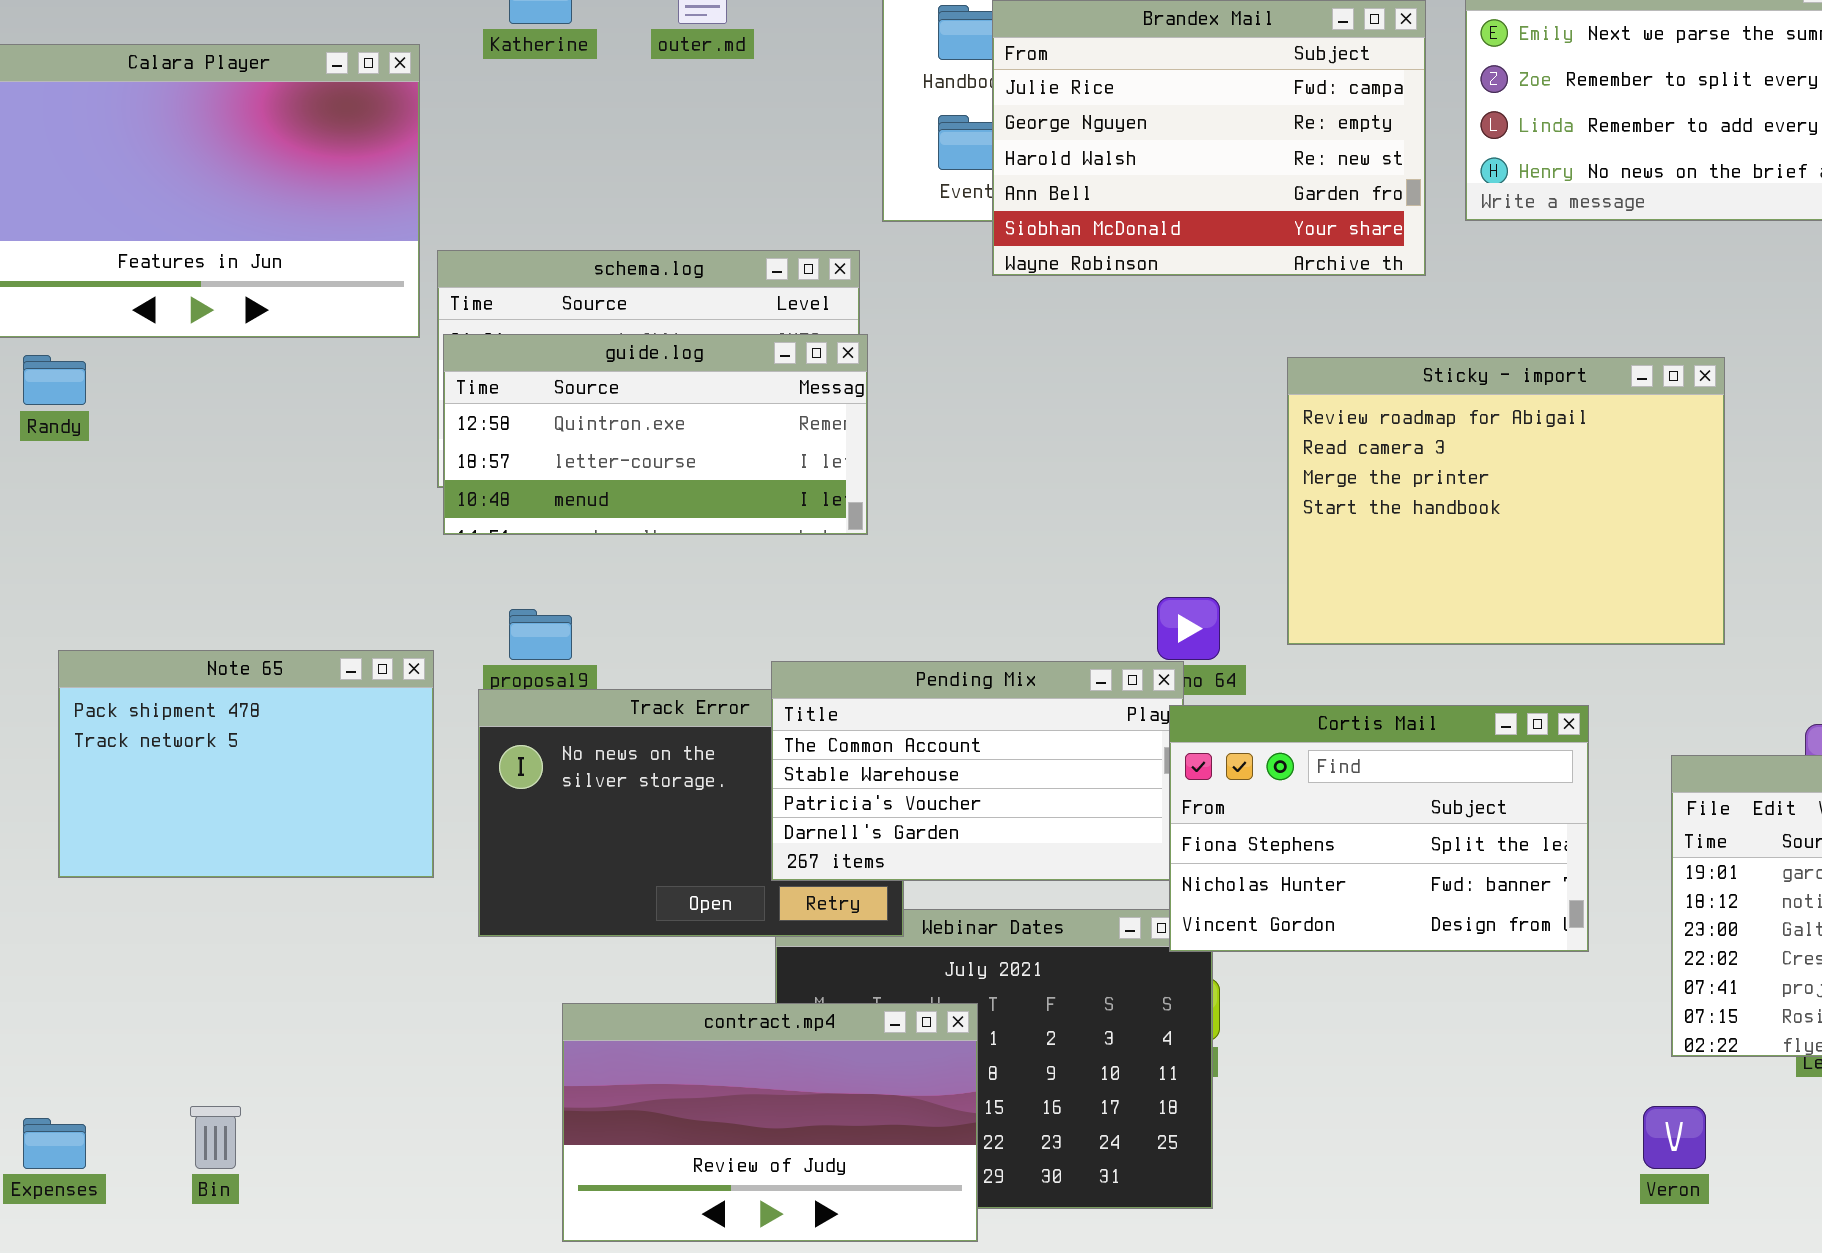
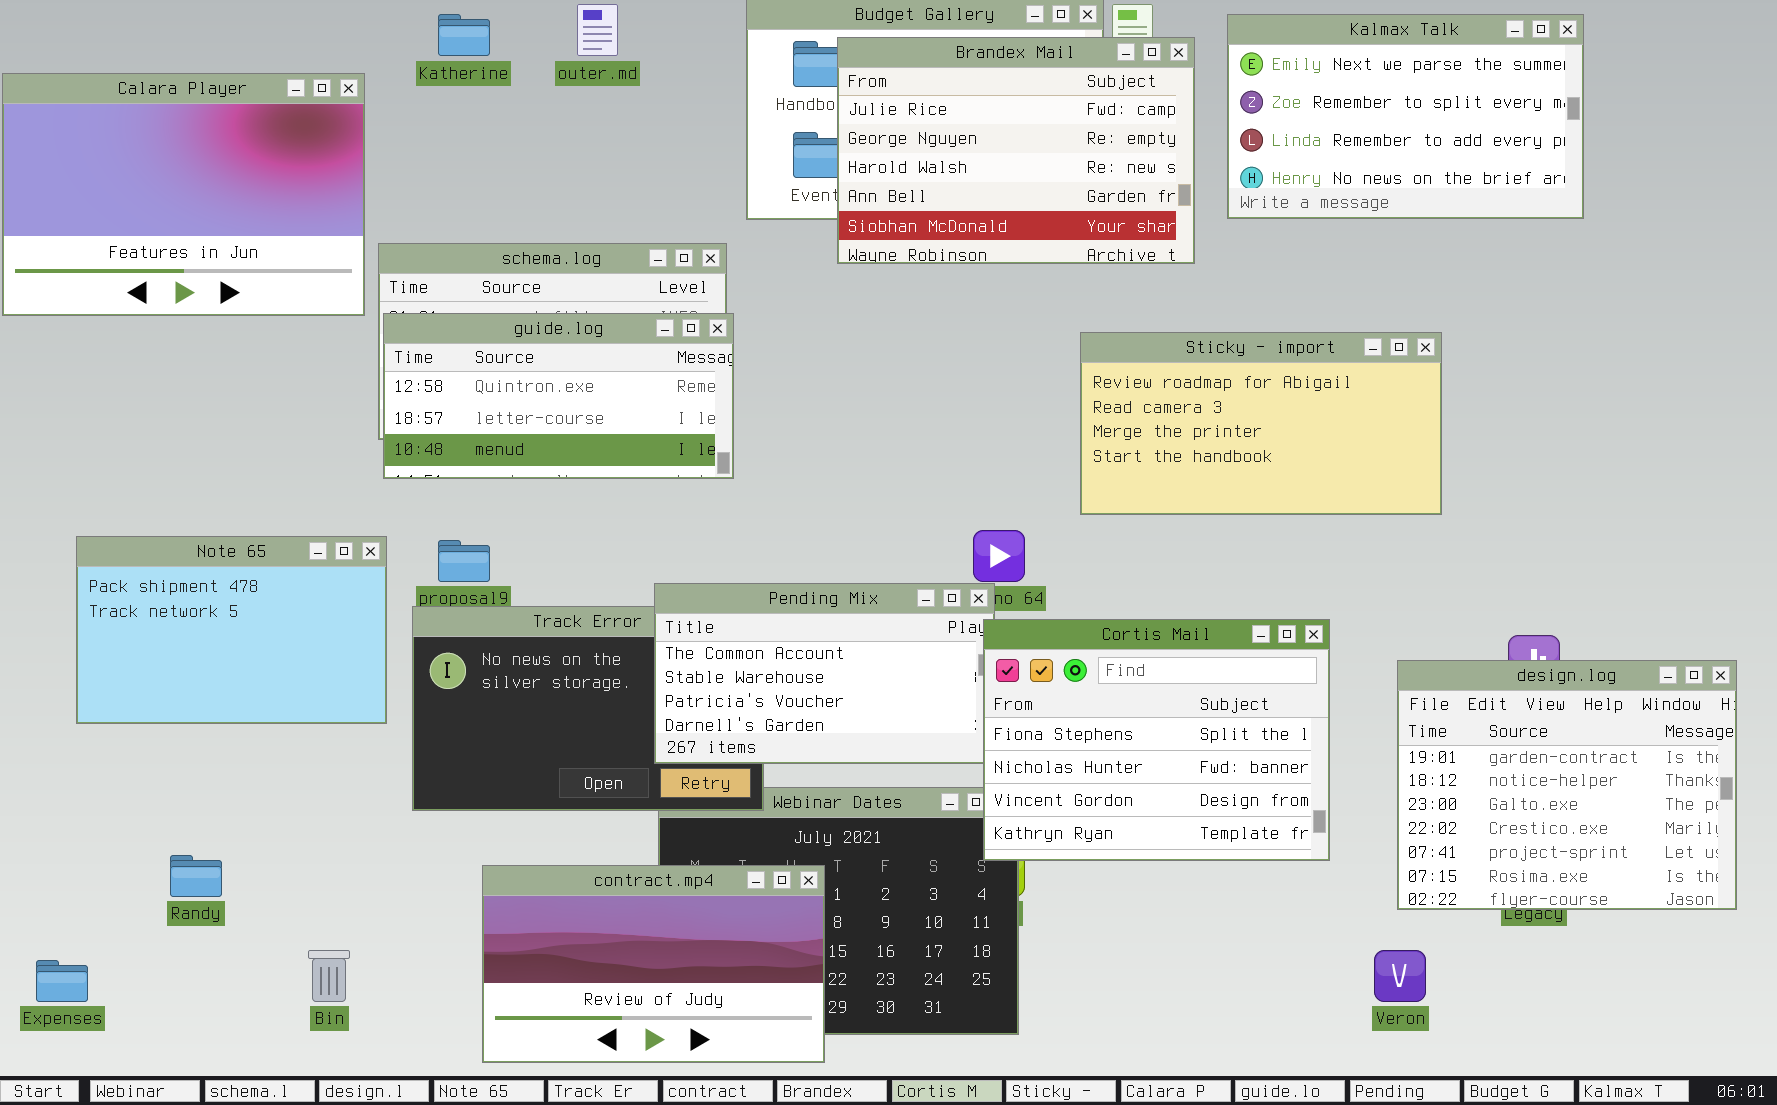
Randy: [23,355,86,405] -> [170,855,222,897], moved
Sticky - import: [1287,357,1725,645] -> [1080,332,1442,515], resized
Note 65: [58,650,434,878] -> [76,536,387,724], moved
Cortis Mail: [1169,705,1589,952] -> [983,619,1330,861], resized
Bin: [190,1106,241,1169] -> [308,950,350,1002], moved

